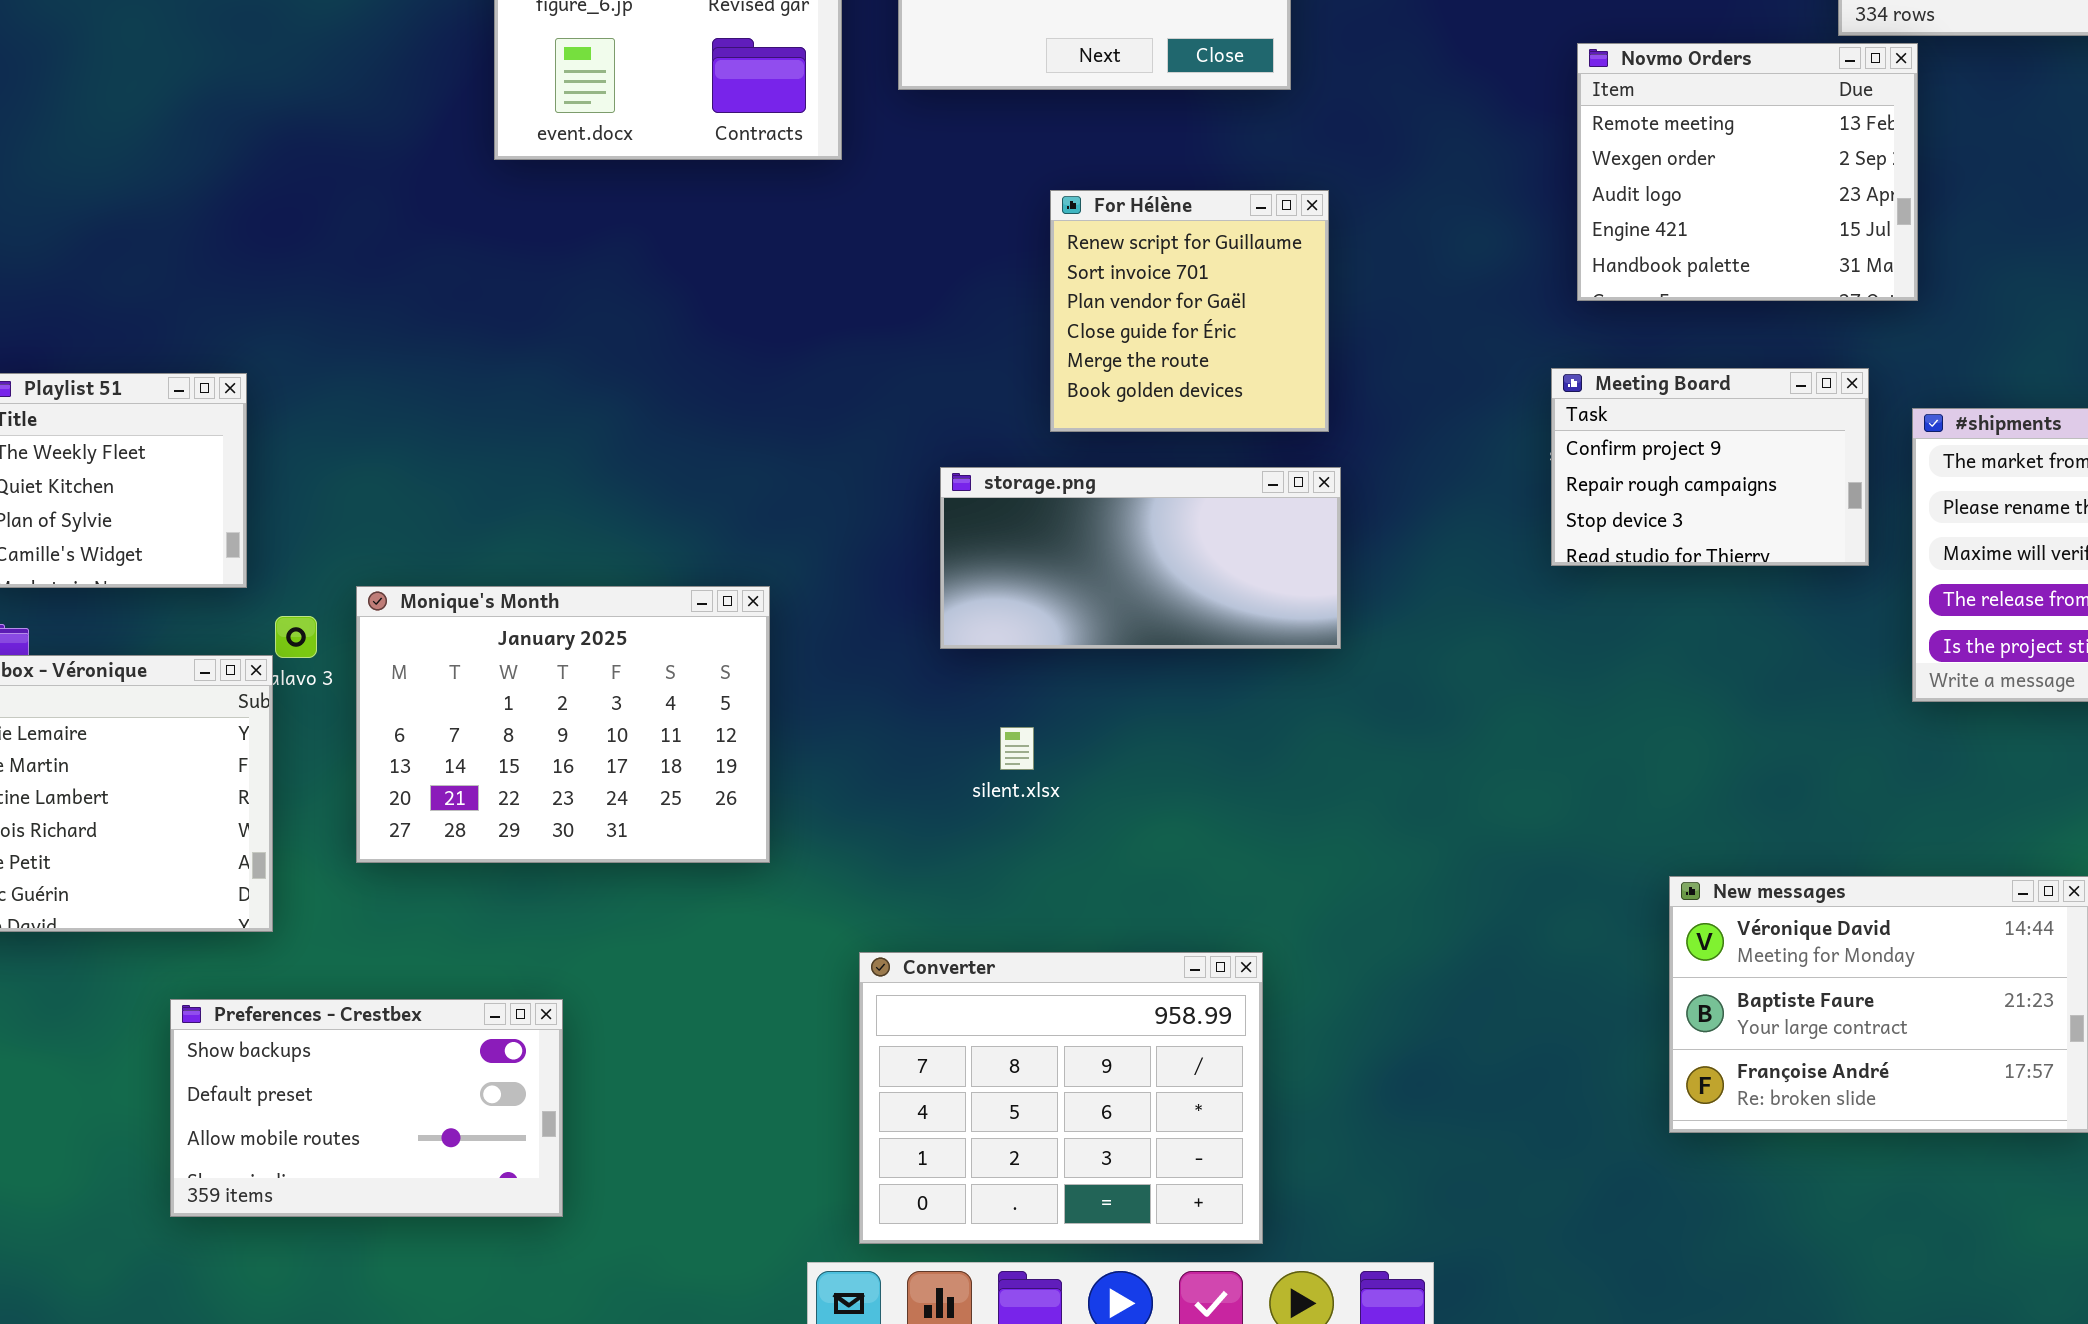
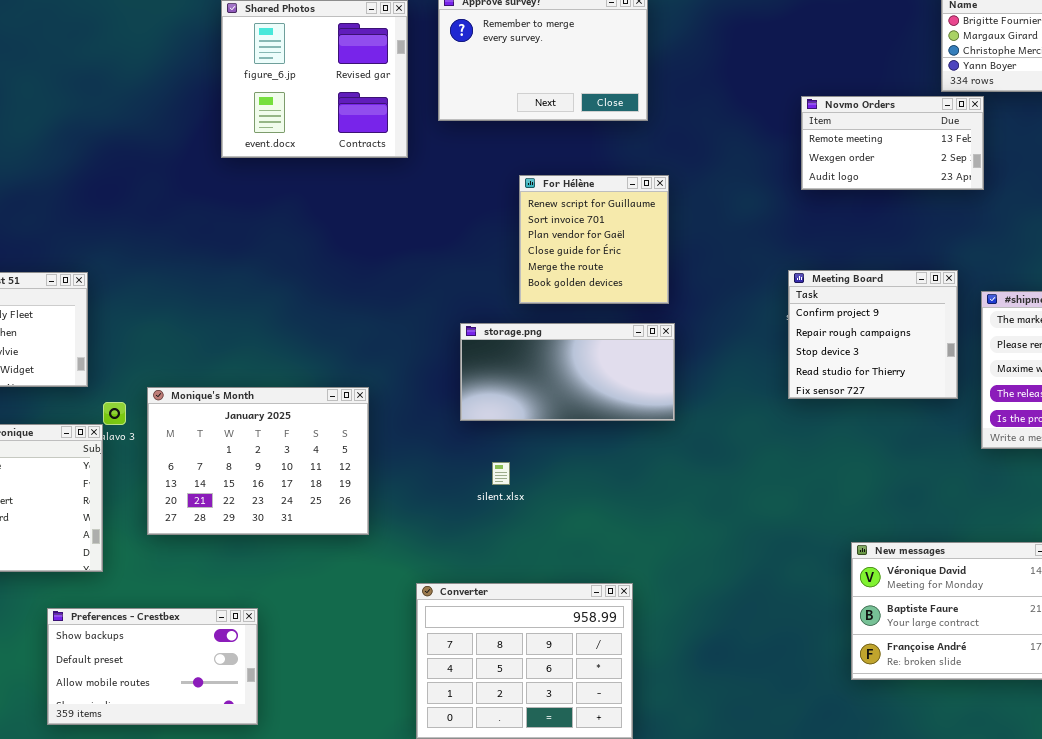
Novmo Orders: [1577,43,1918,301] -> [801,96,984,190], resized
Meeting Board: [1551,368,1869,566] -> [788,270,958,399], resized

